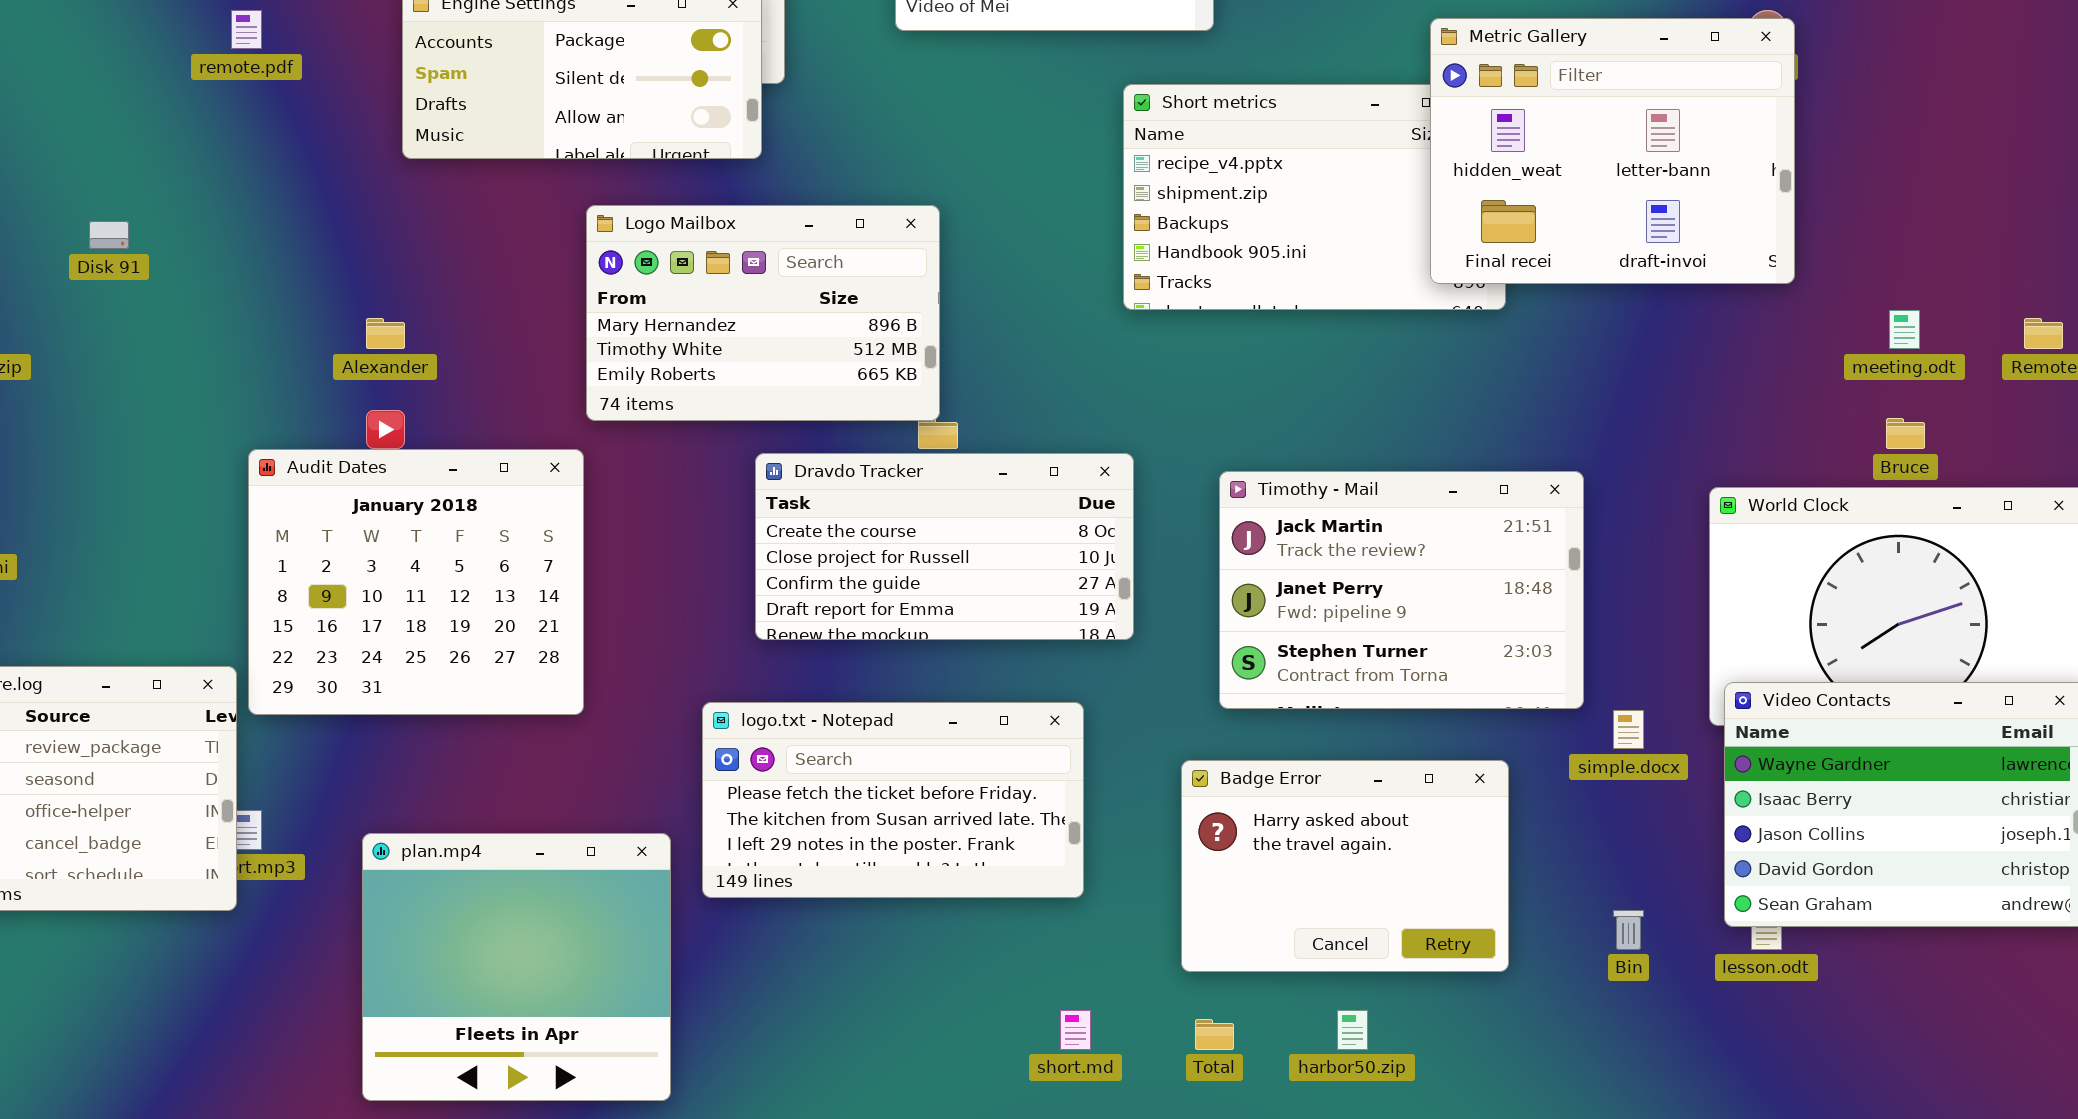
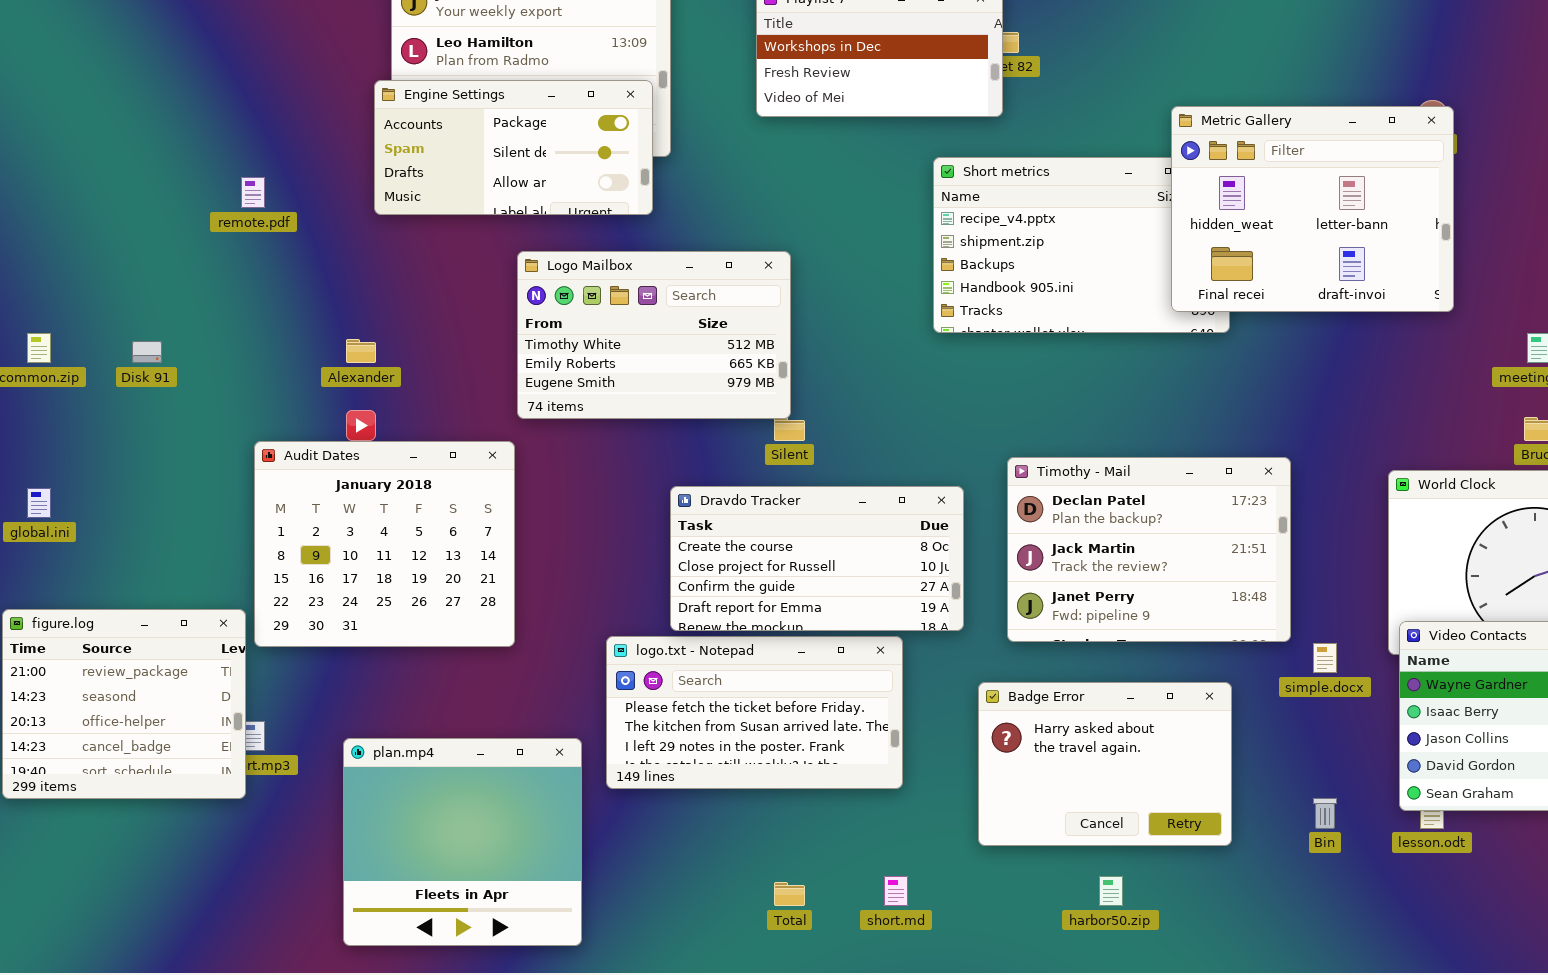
remote.pdf: [231,10,262,49] -> [241,177,265,208], moved
Logo Mailbox: [586,205,940,421] -> [517,251,791,419], scrolled down 1 row
Disk 91: [89,221,129,249] -> [132,341,162,363], moved
Dravdo Tracker: [755,453,1134,640] -> [670,486,964,631], moved
Timothy - Mail: [1219,471,1584,709] -> [1007,457,1291,642], scrolled up 1 row
Total: [1195,1019,1234,1050] -> [774,882,805,906], moved

